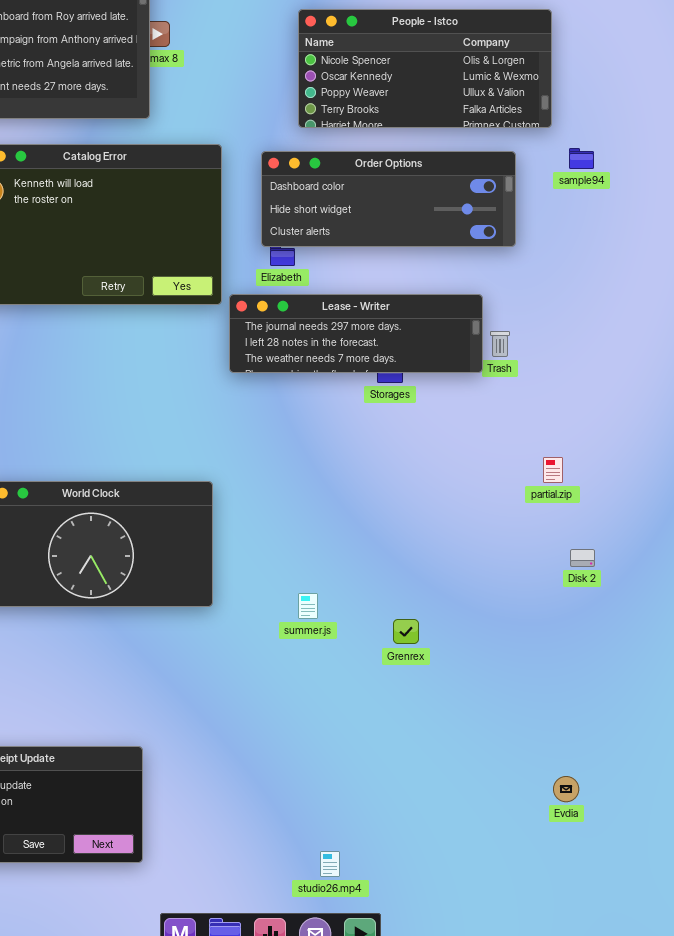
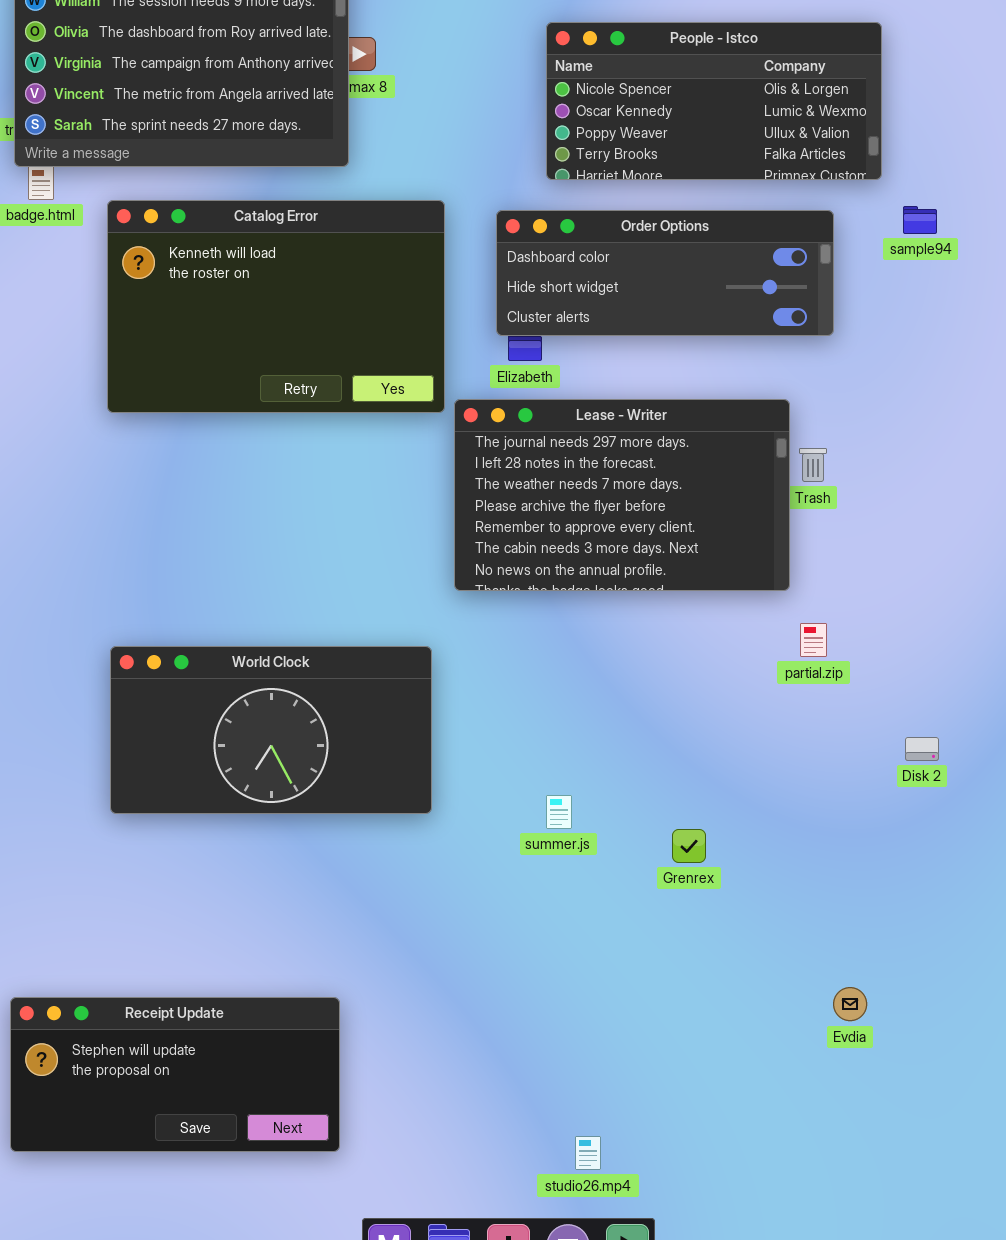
Lease - Writer: [229,294,483,373] -> [454,399,790,591], resized
partial.zip: [543,457,563,483] -> [800,623,827,657], moved
Evdia: [553,776,579,802] -> [833,987,867,1021], moved

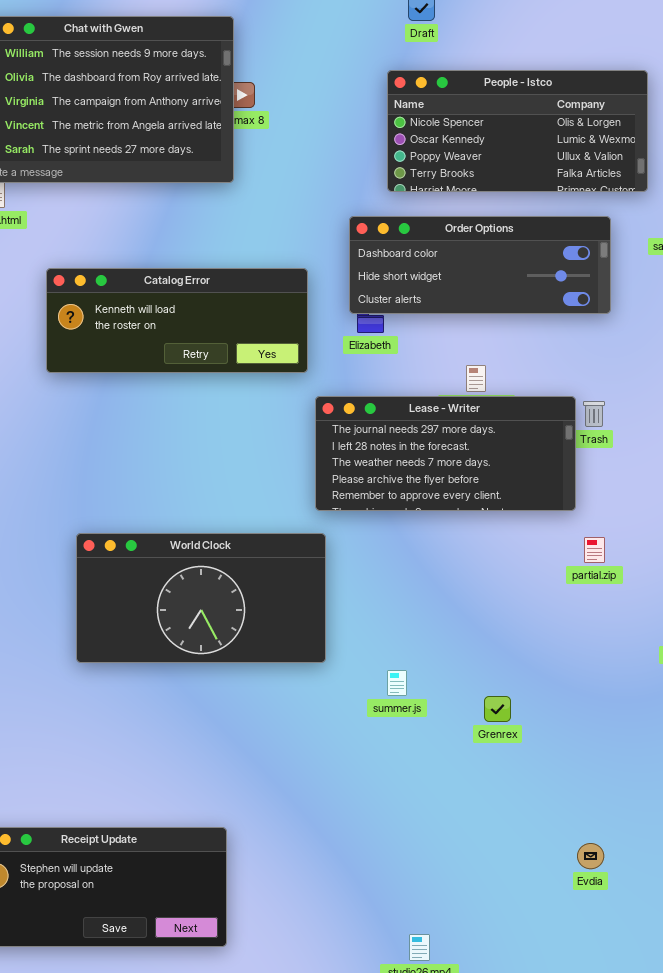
Catalog Error: [107,200,445,413] -> [46,268,308,373], resized
Lease - Writer: [454,399,790,591] -> [315,396,576,511], resized
World Clock: [110,646,432,814] -> [76,533,326,663], moved
Evdia: [833,987,867,1021] -> [577,843,604,869], moved

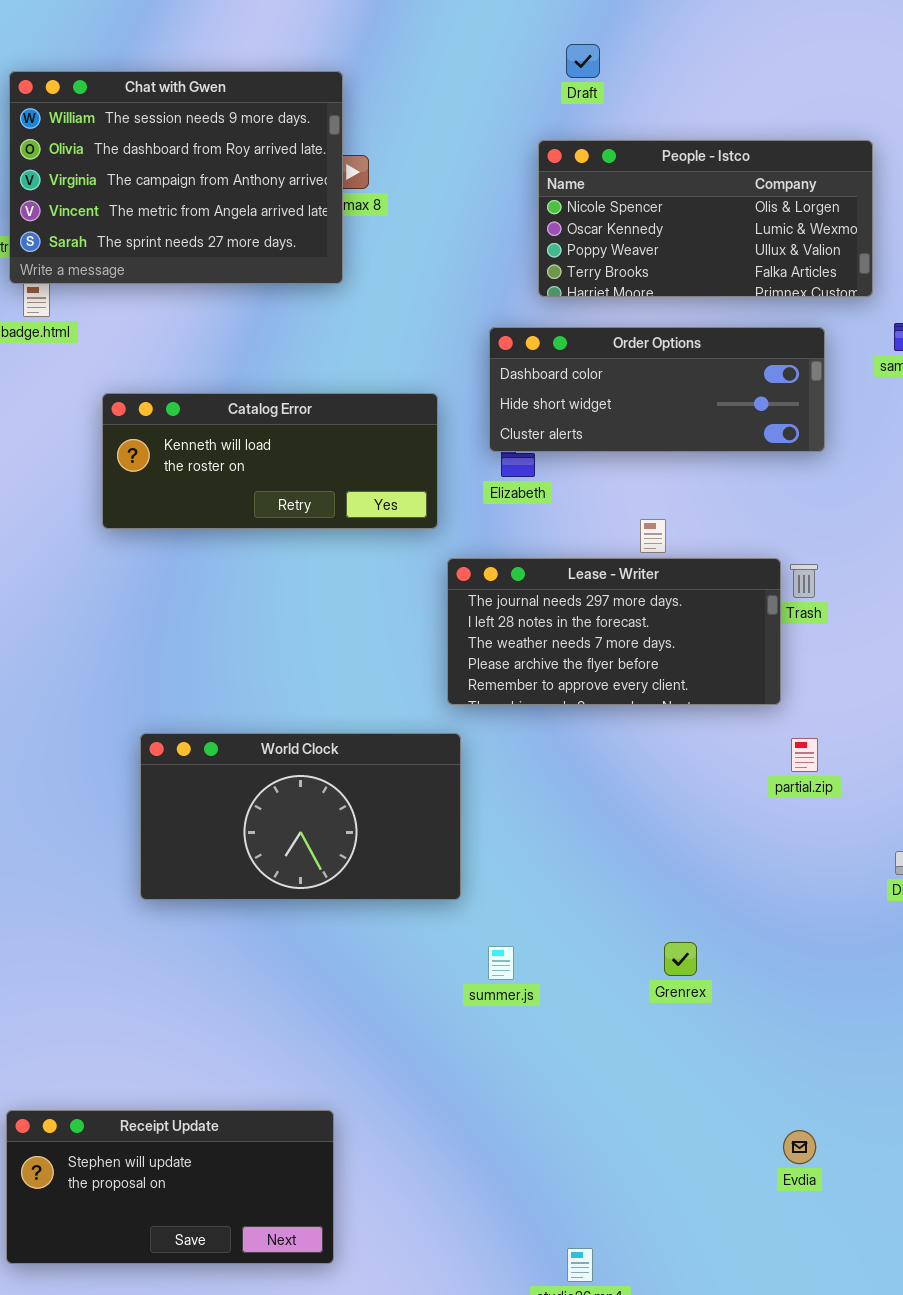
summer.js: [387,670,407,696] -> [488,946,514,980], moved

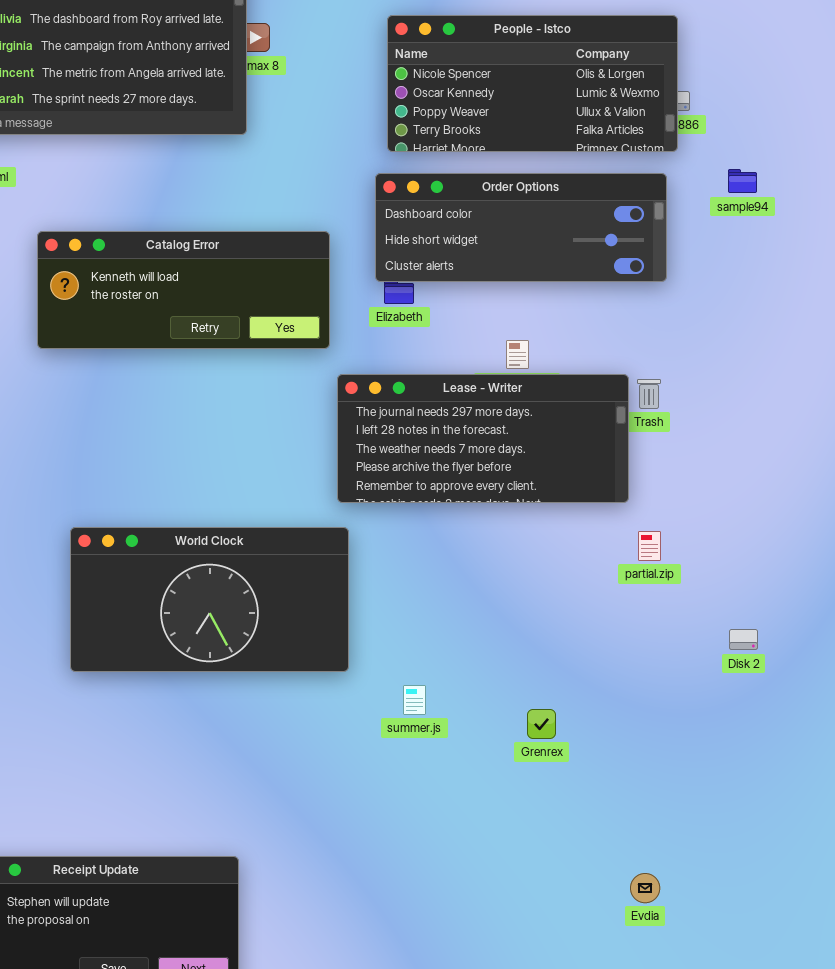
People - Istco: [538,140,873,297] -> [387,15,678,152], moved
summer.js: [488,946,514,980] -> [403,685,426,715], moved

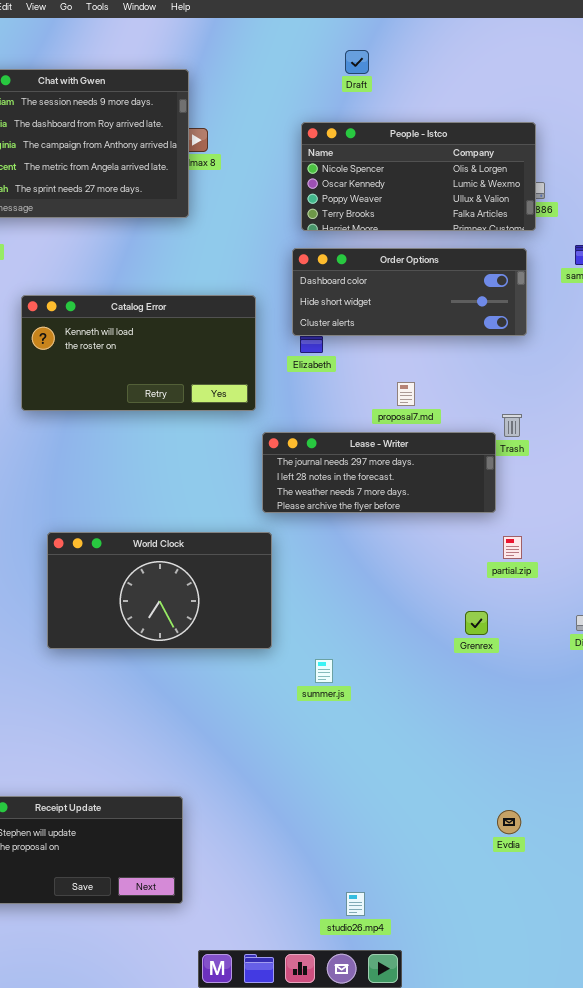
Catalog Error: [37,231,330,349] -> [21,295,256,411], resized
Lease - Writer: [337,374,629,503] -> [262,432,496,513], resized
Grenrex: [527,709,556,739] -> [465,611,488,635], moved

